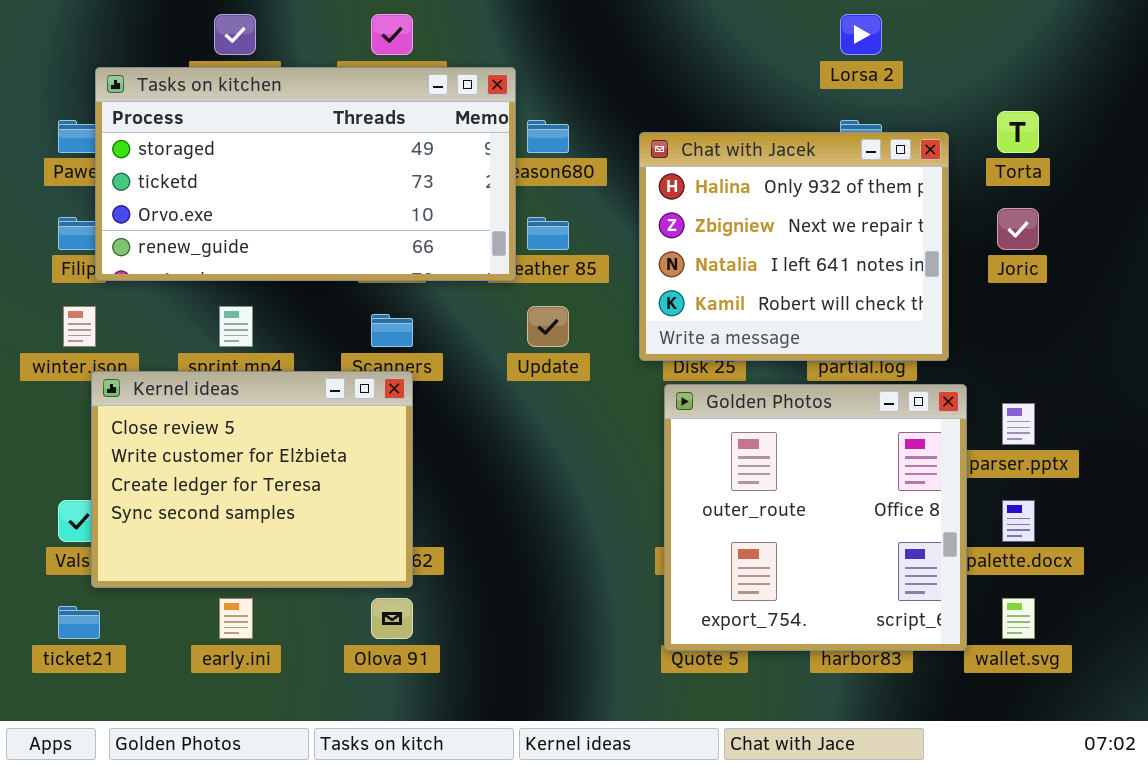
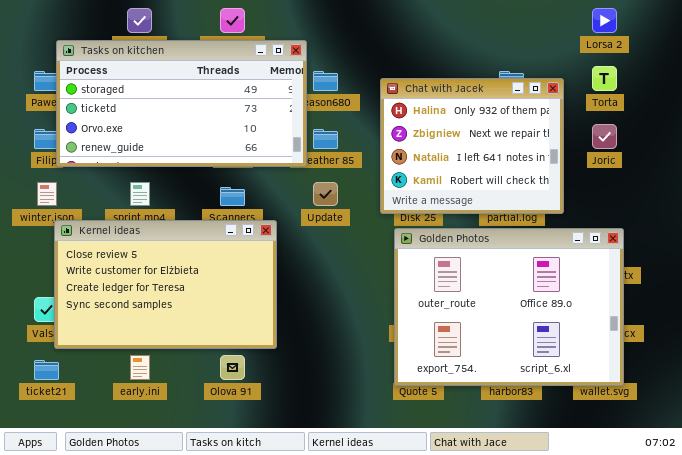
Lorsa 2: [840,14,882,55] -> [592,8,617,33], moved
Kernel ideas: [91,371,413,588] -> [54,220,277,349], resized
Golden Photos: [664,384,967,651] -> [394,228,624,386], resized

